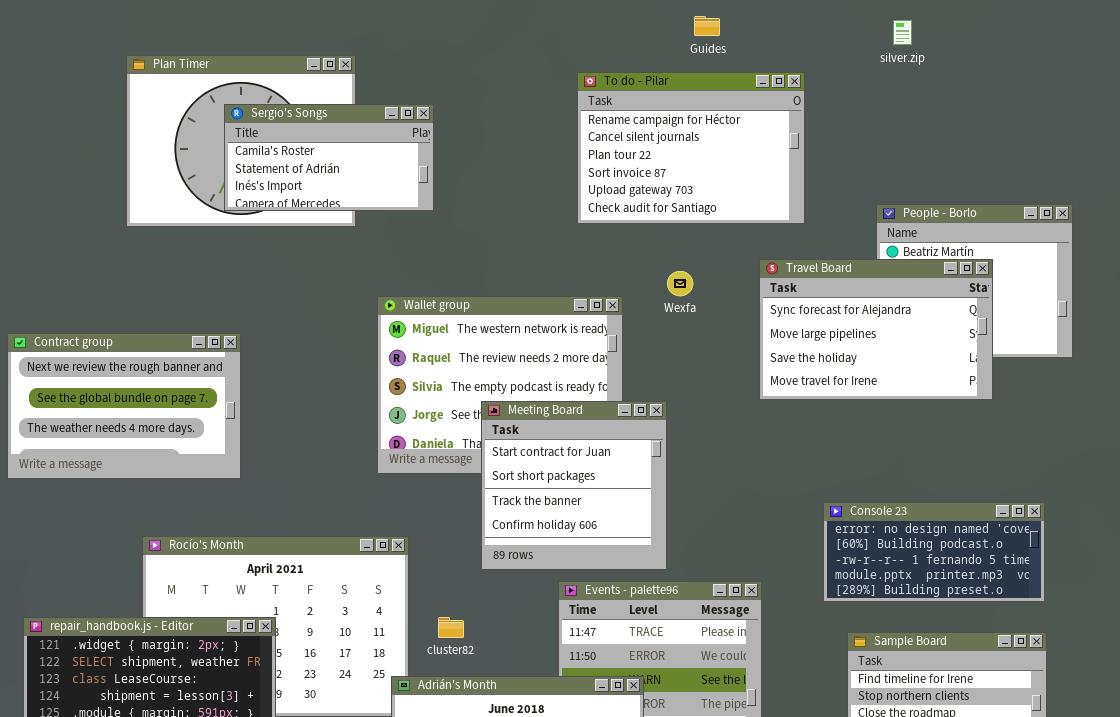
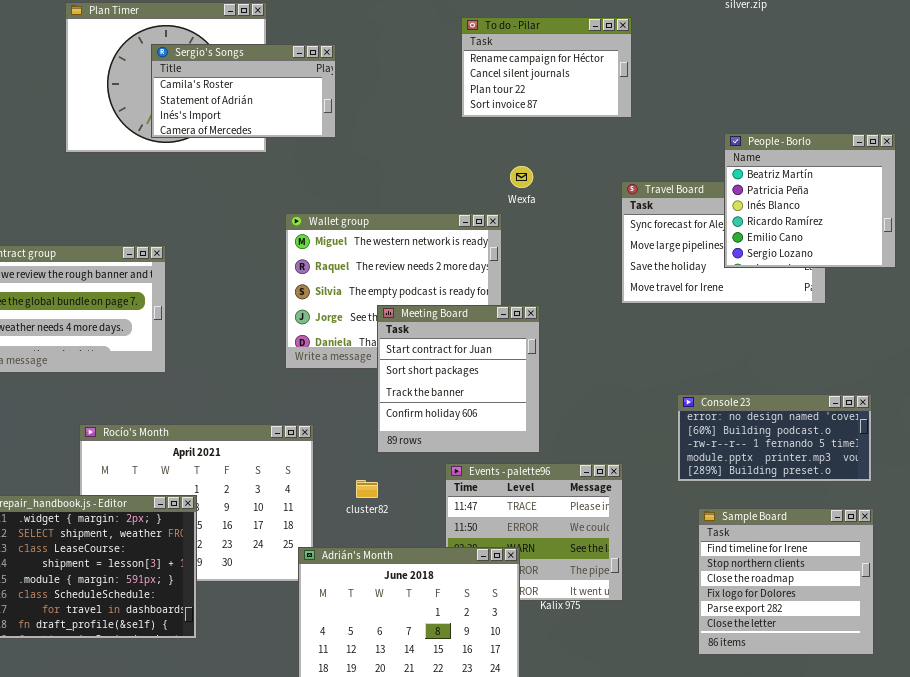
To do - Pilar: [577,72,805,224] -> [461,17,632,118], resized
People - Borlo: [876,204,1073,358] -> [724,133,896,268], raised
Wexfa: [667,271,693,296] -> [510,166,533,188], moved
cluster82: [438,617,464,638] -> [356,480,378,498], moved

